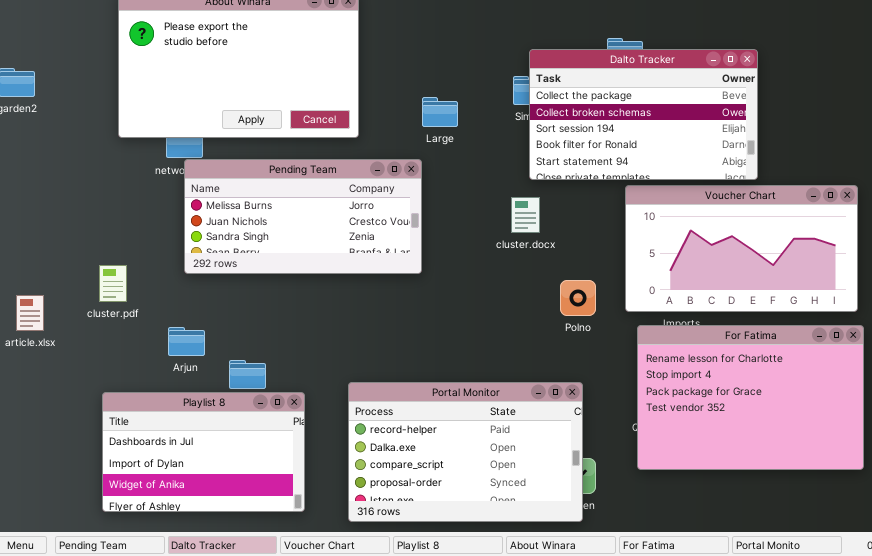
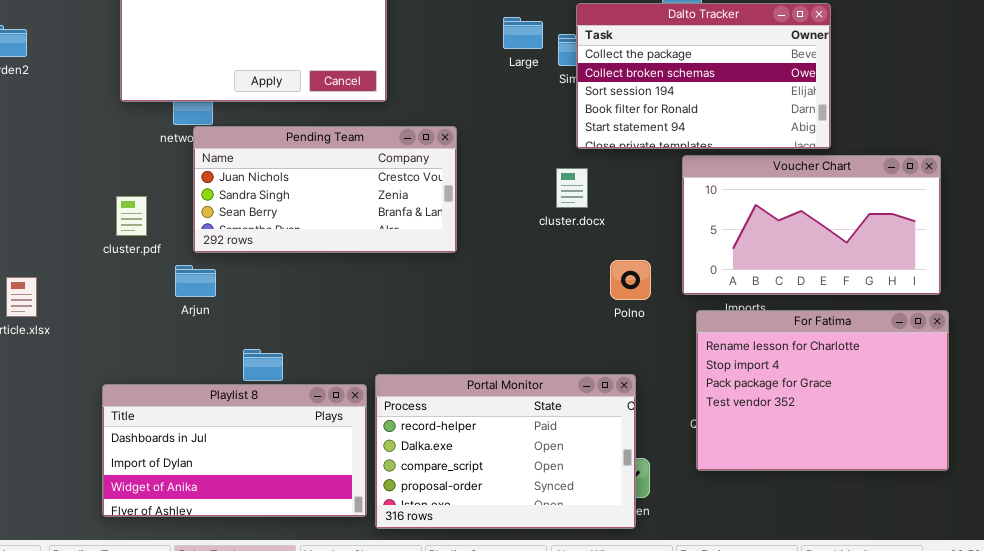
Large: [422,97,458,127] -> [503,17,543,49], moved
Pending Team: [184,159,422,274] -> [193,126,457,253], scrolled down 1 row
cluster.pdf: [99,265,127,302] -> [116,196,147,236], moved
Arjun: [168,327,205,356] -> [175,265,216,297], moved
Playlist 8: [102,392,305,512] -> [102,384,367,517], resized

